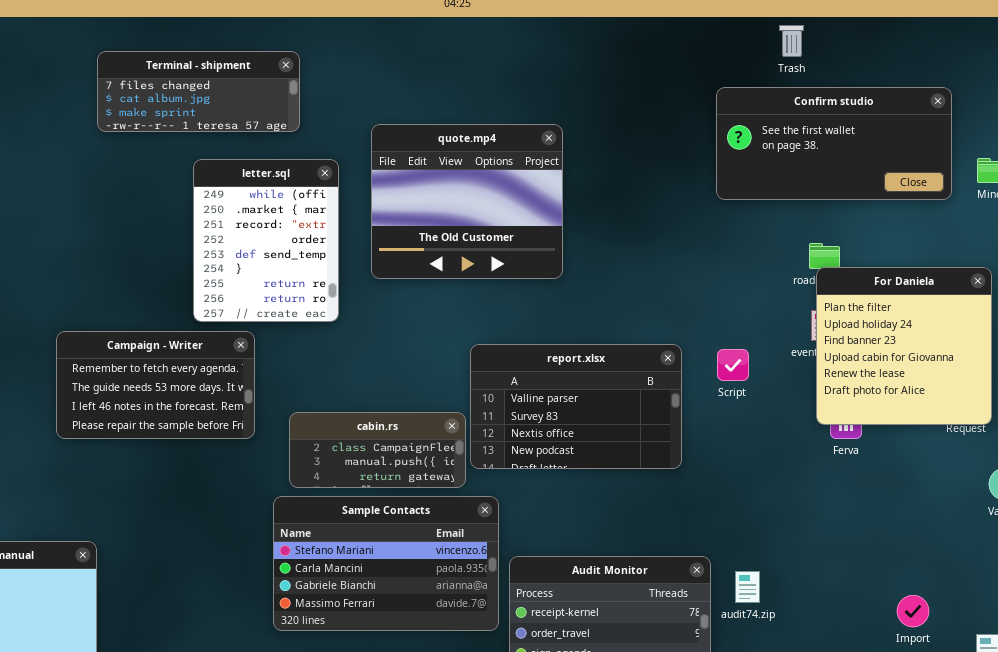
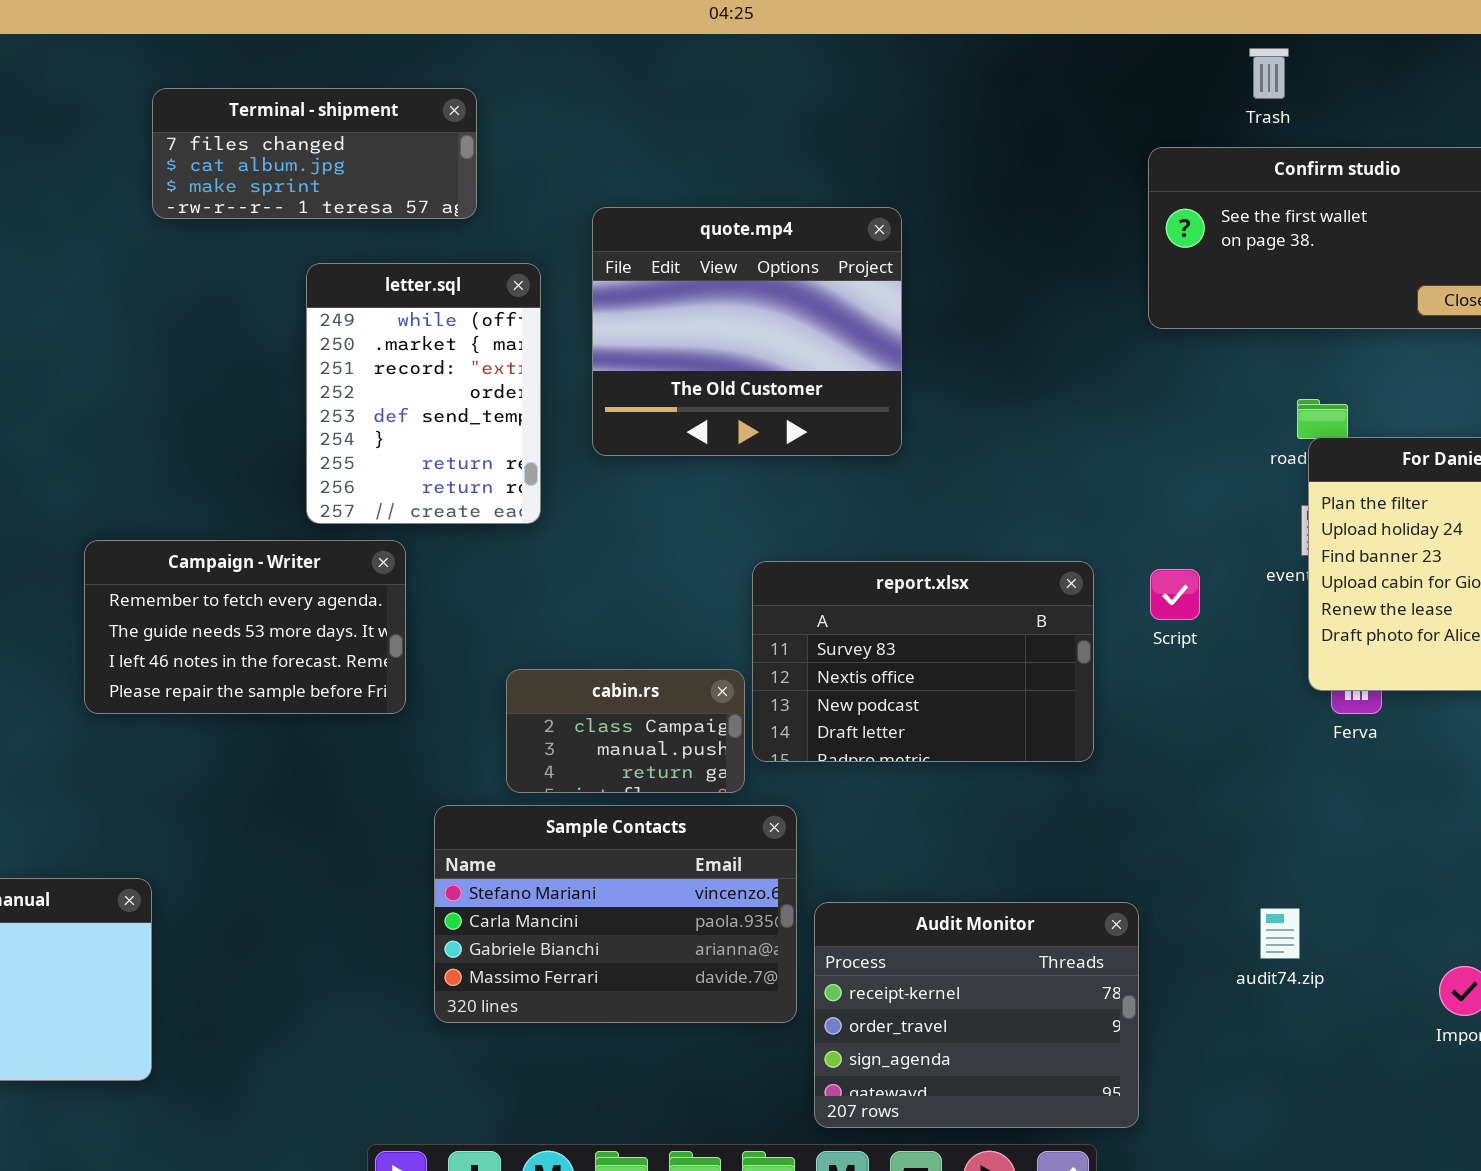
report.xlsx: [470,344,682,469] -> [752,561,1094,762], scrolled down 1 row
cabin.rs: [289,412,466,488] -> [506,669,745,793], resized
audit74.zip: [735,571,760,603] -> [1260,908,1300,959], moved

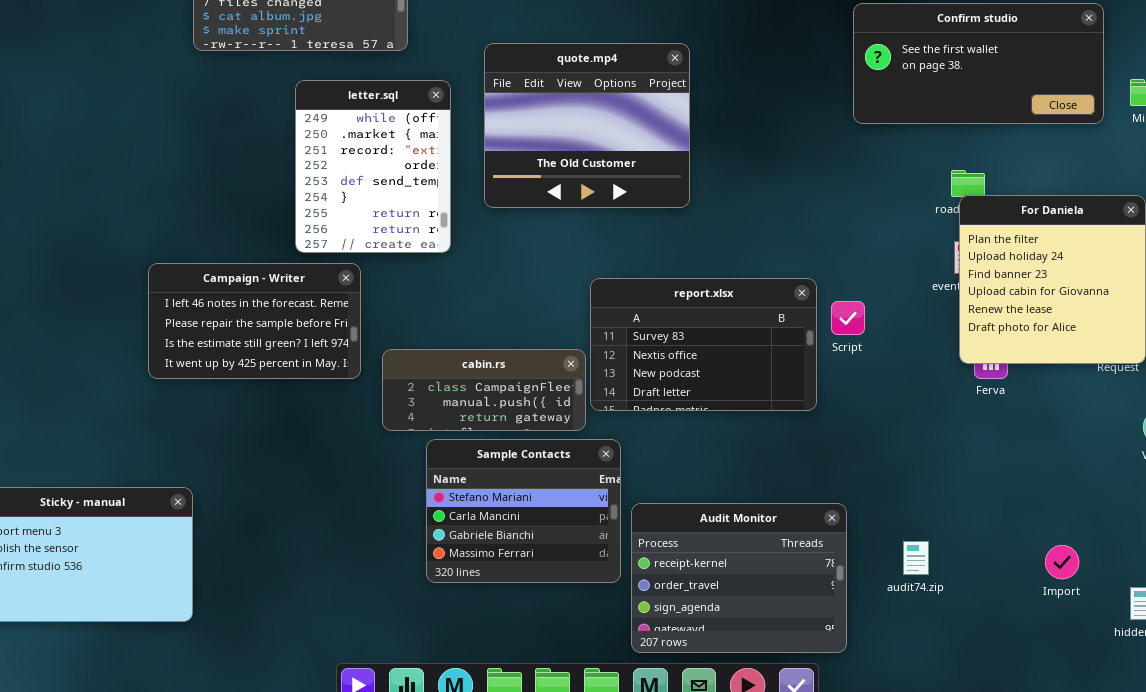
Campaign - Writer: [84,540,406,714] -> [148,263,361,379], scrolled down 2 rows
Script: [1150,569,1200,620] -> [831,301,865,335], moved
cabin.rs: [506,669,745,793] -> [382,349,586,431], resized
Sample Contacts: [434,805,797,1023] -> [426,439,621,583], resized
audit74.zip: [1260,908,1300,959] -> [903,541,929,575], moved

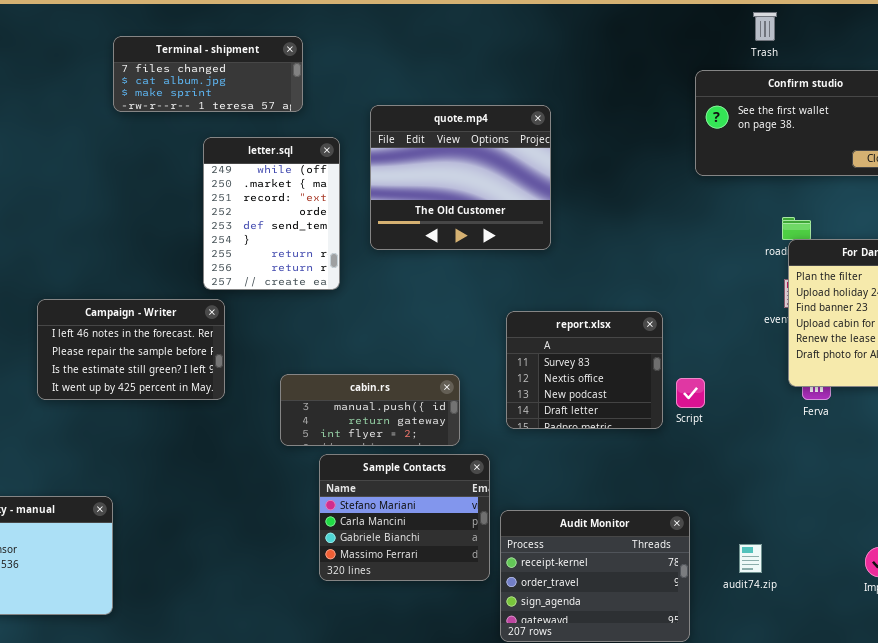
Campaign - Writer: [148,263,361,379] -> [37,299,225,400], moved
report.xlsx: [590,278,817,411] -> [506,311,663,429], resized
Script: [831,301,865,335] -> [676,378,705,408], moved
cabin.rs: [382,349,586,431] -> [280,374,460,446], scrolled down 1 row

